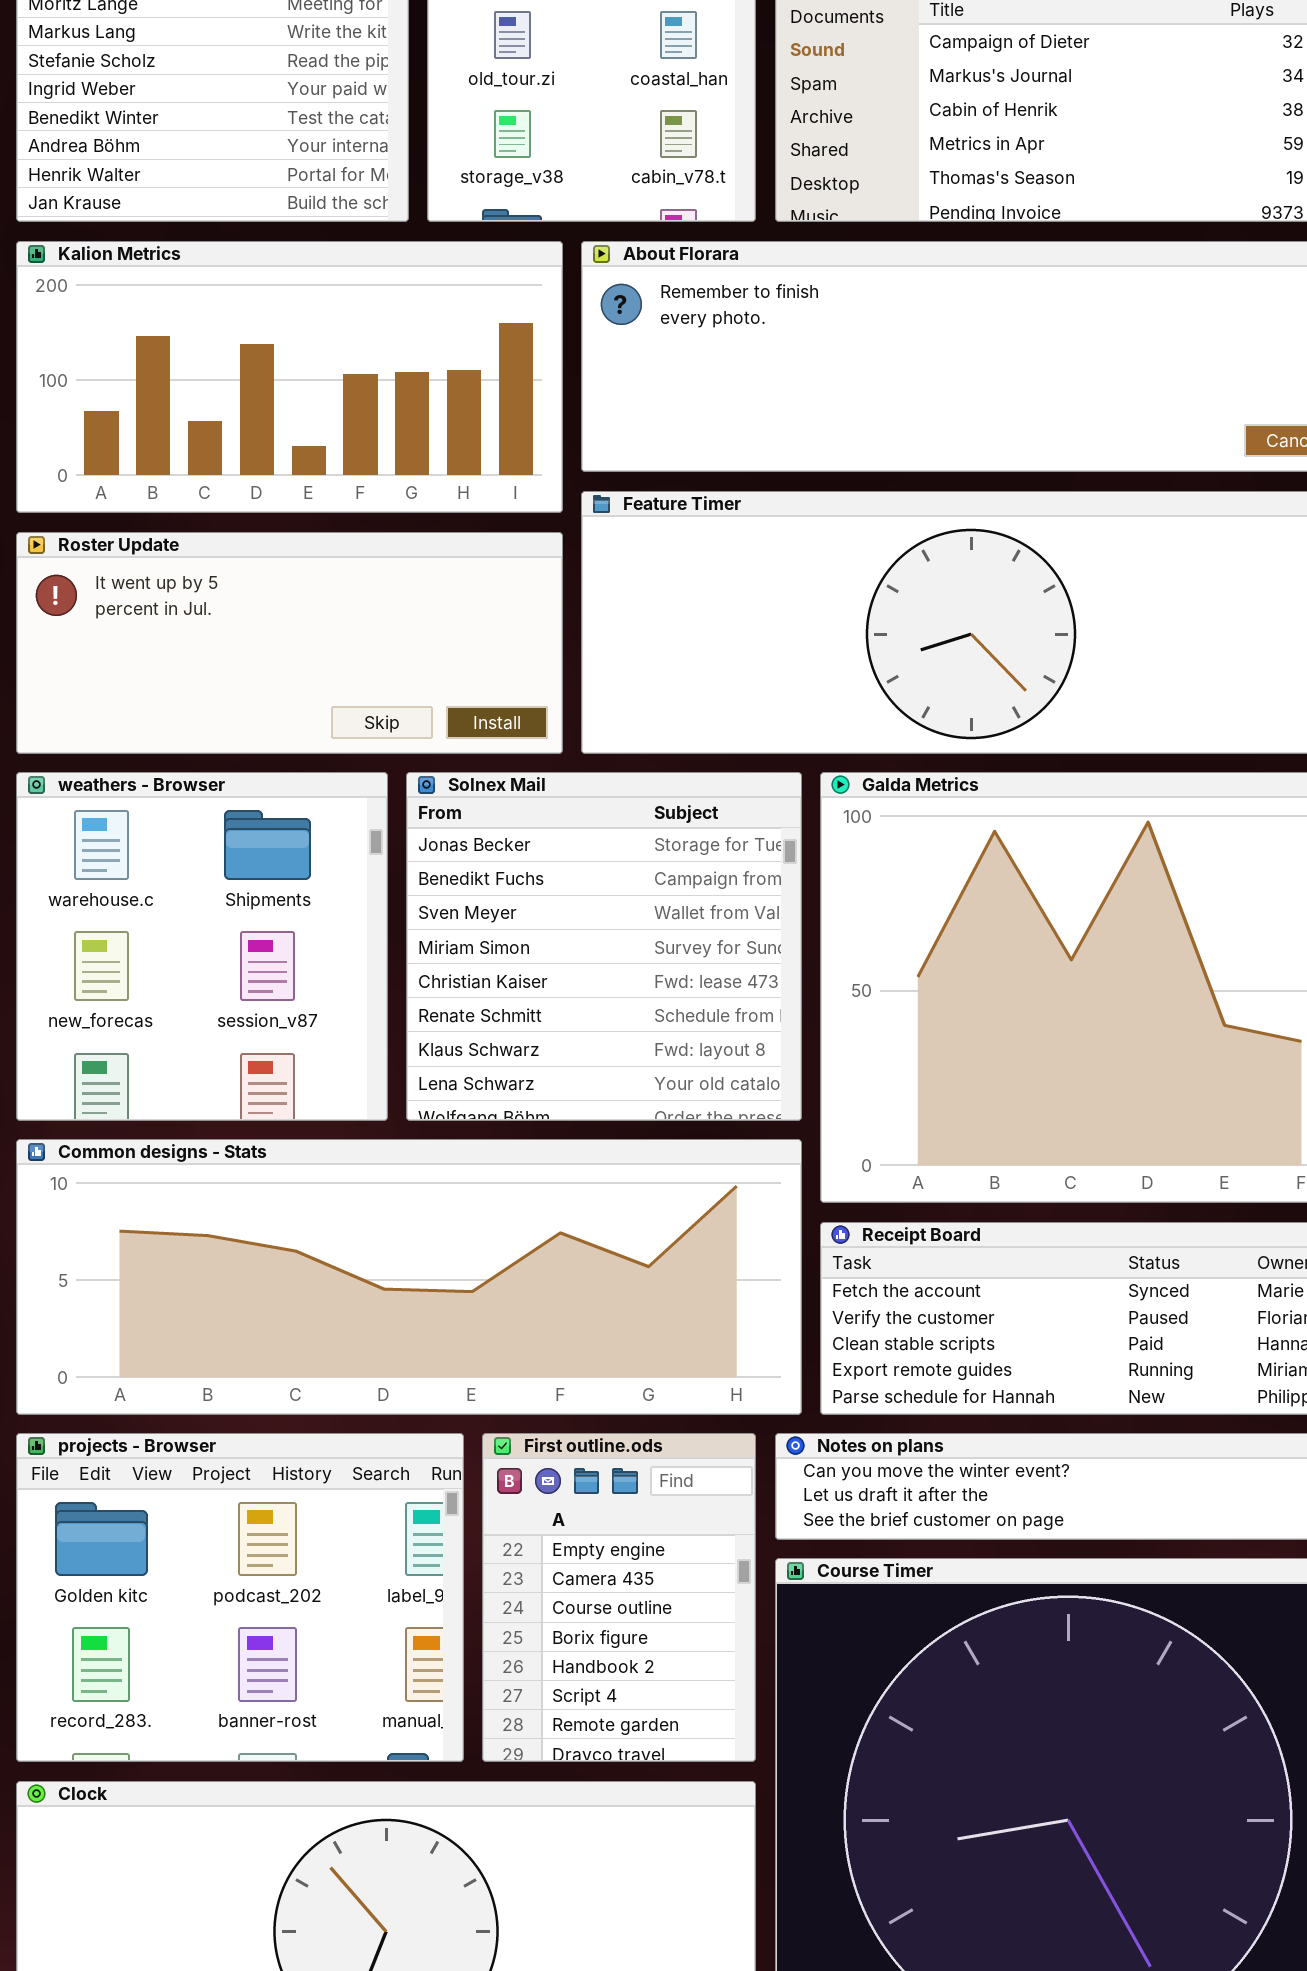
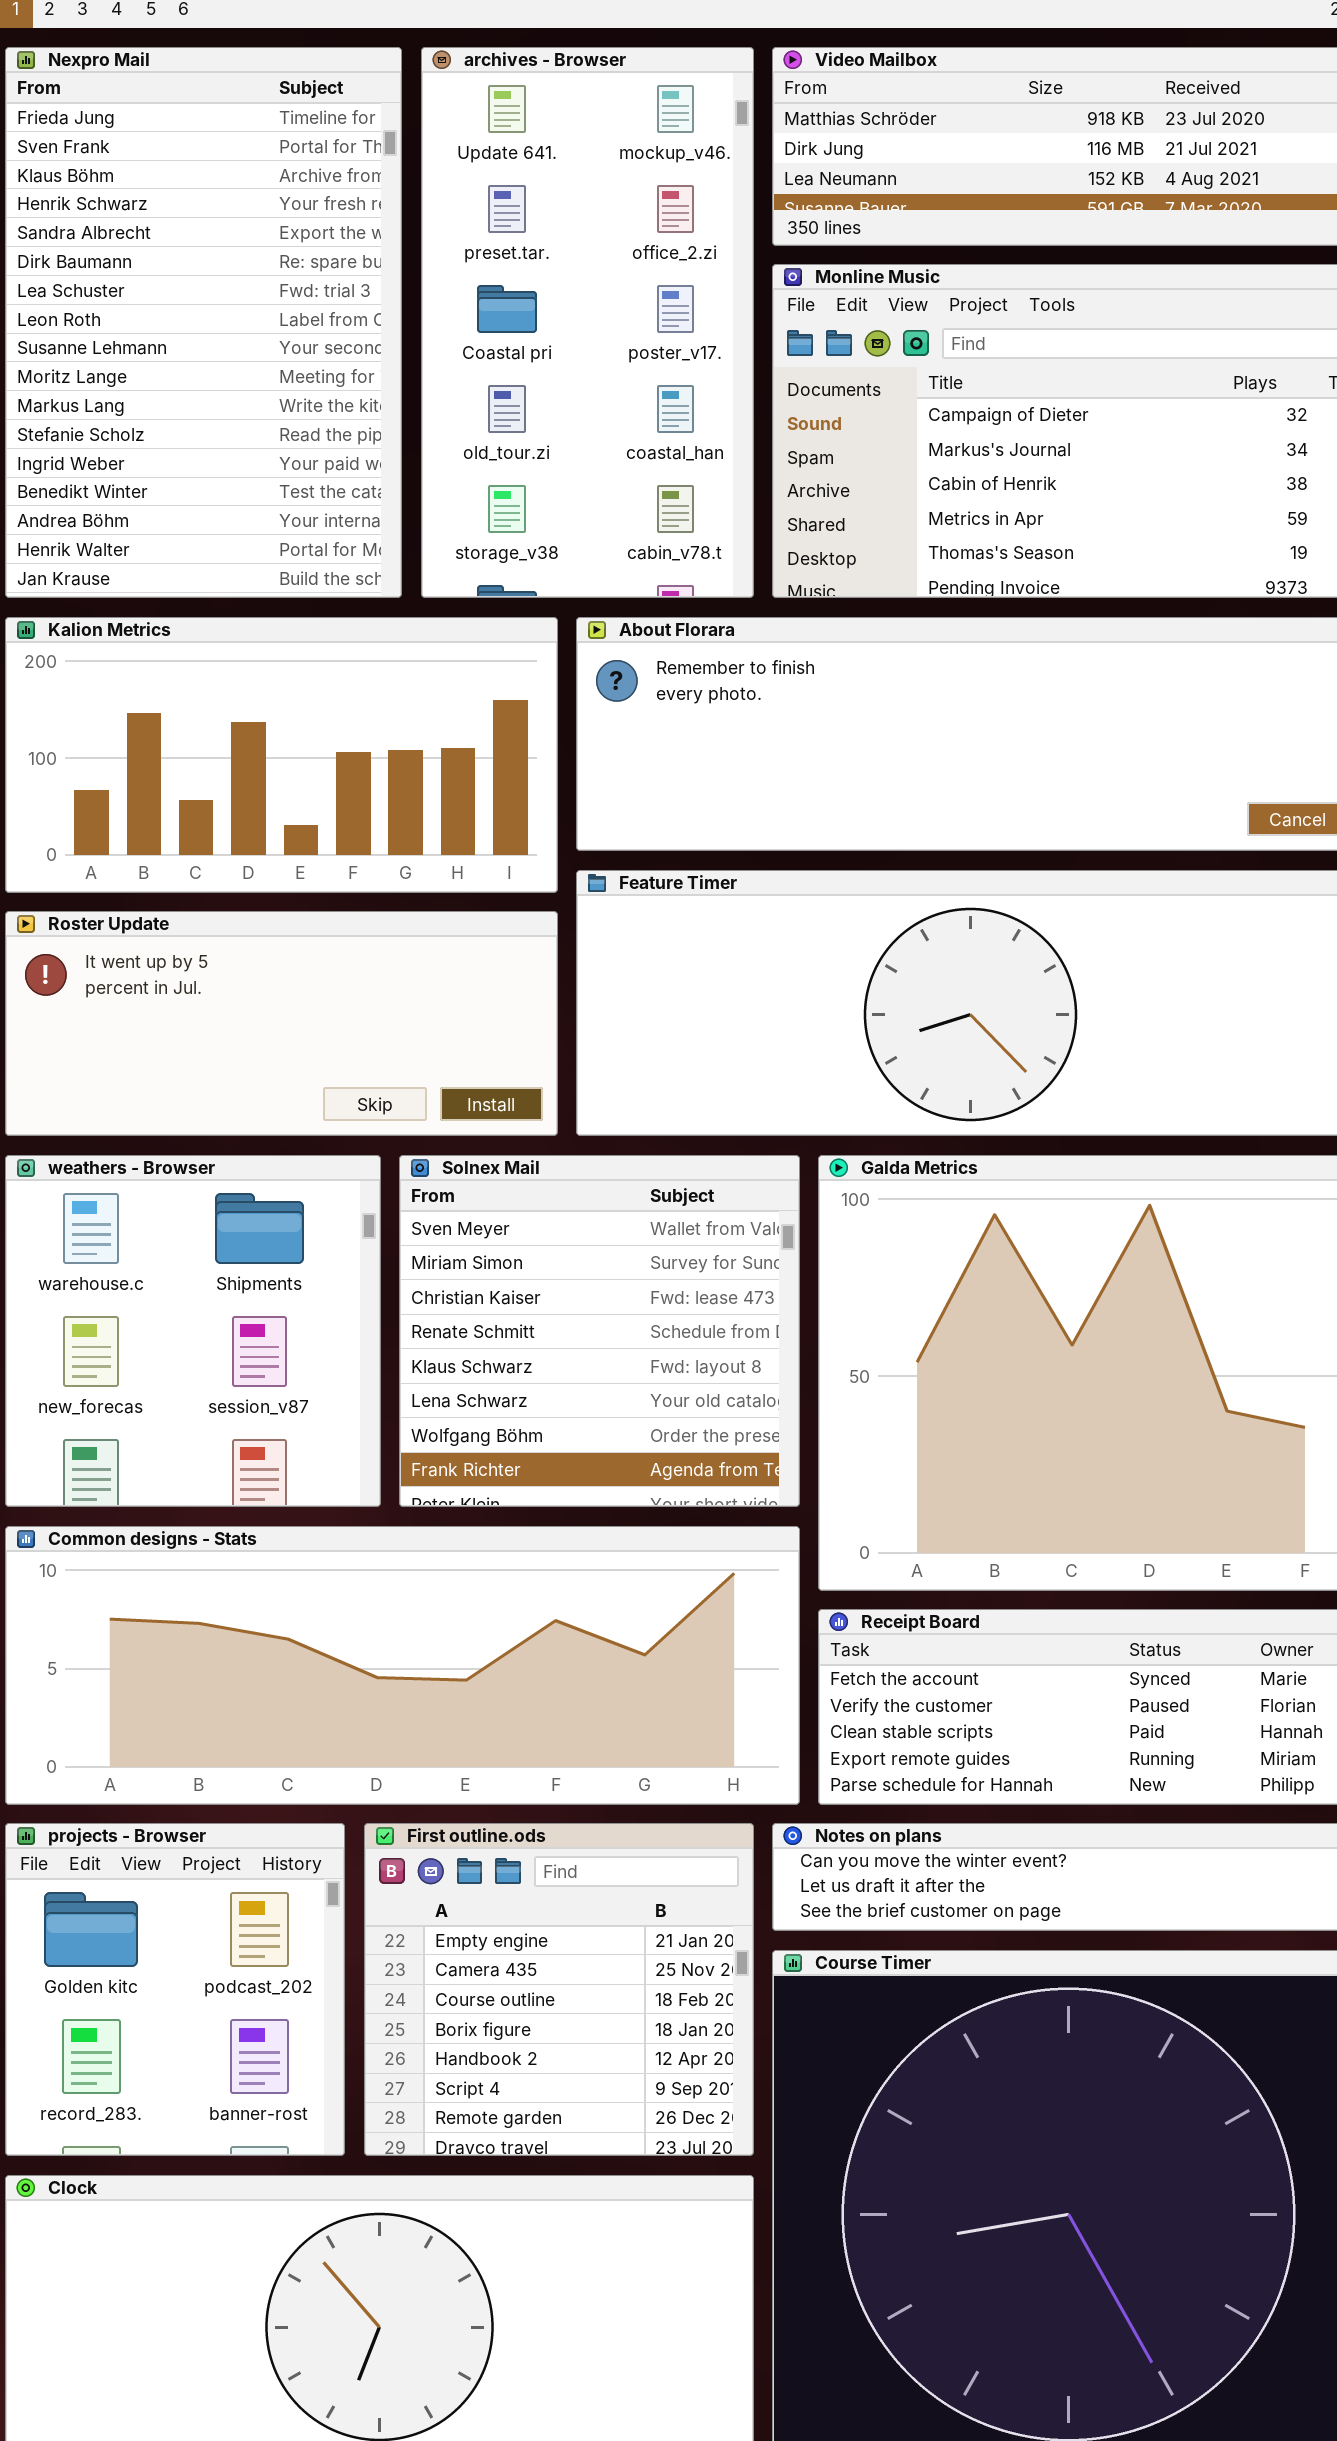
Solnex Mail: [406,772,802,1121] -> [399,1155,800,1507], scrolled down 2 rows
projects - Browser: [16,1433,464,1762] -> [5,1823,345,2156], resized
First outline.ods: [482,1433,756,1762] -> [364,1823,754,2156], resized

